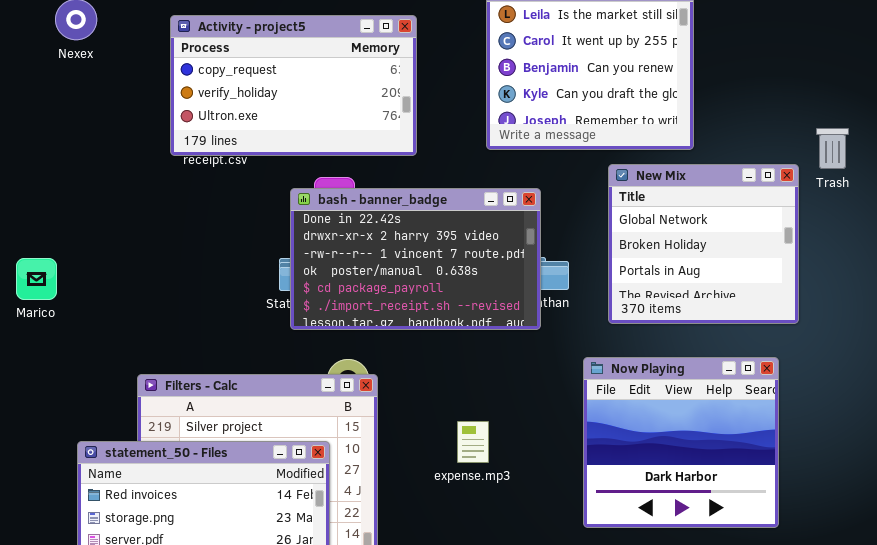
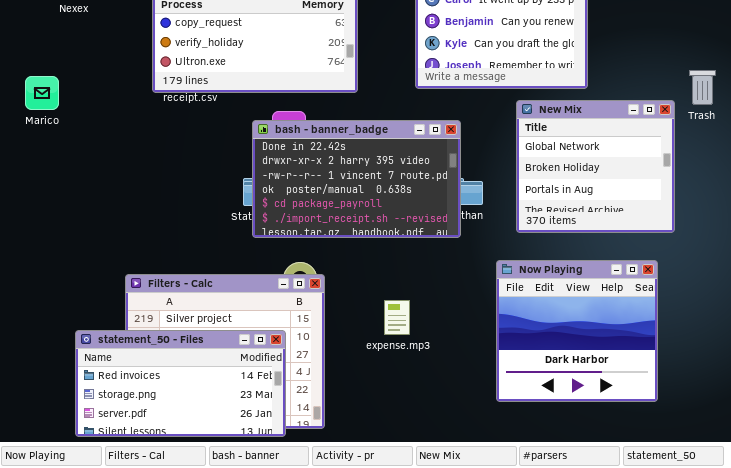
Marico: [16,258,57,300] -> [25,76,59,110], moved
expense.mp3: [457,421,489,463] -> [384,300,410,335], moved

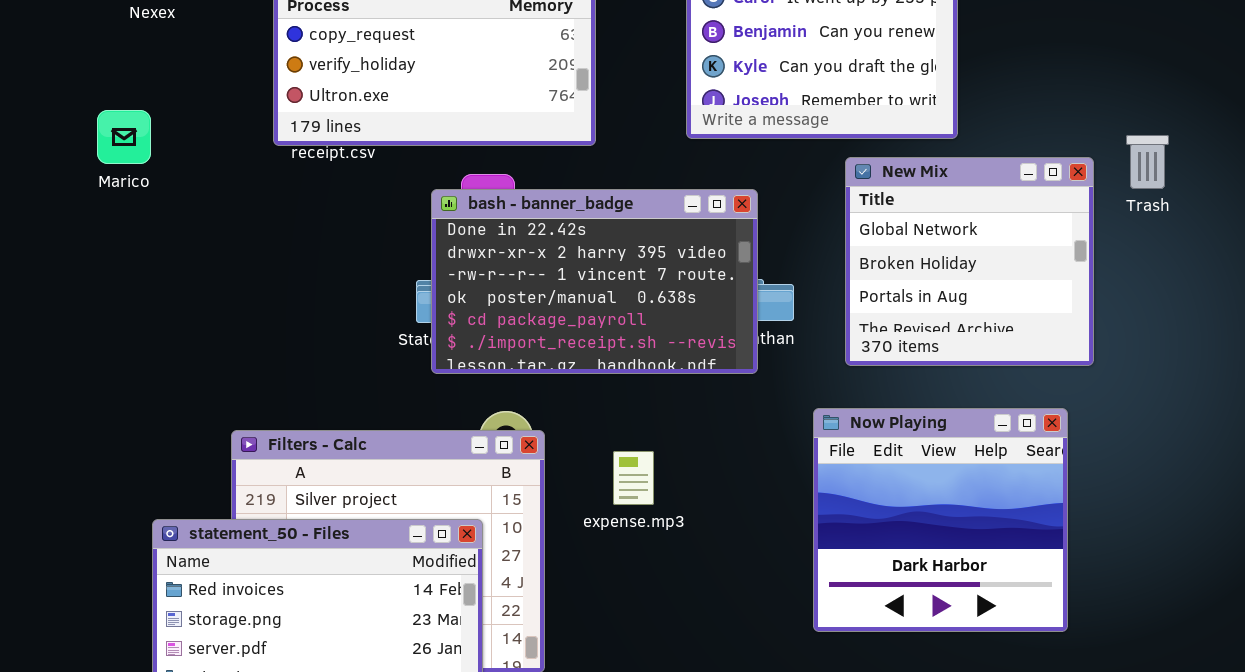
Trash: [689,70,716,105] -> [1126,135,1169,189], moved
Marico: [25,76,59,110] -> [97,110,151,164], moved
expense.mp3: [384,300,410,335] -> [613,451,654,505], moved

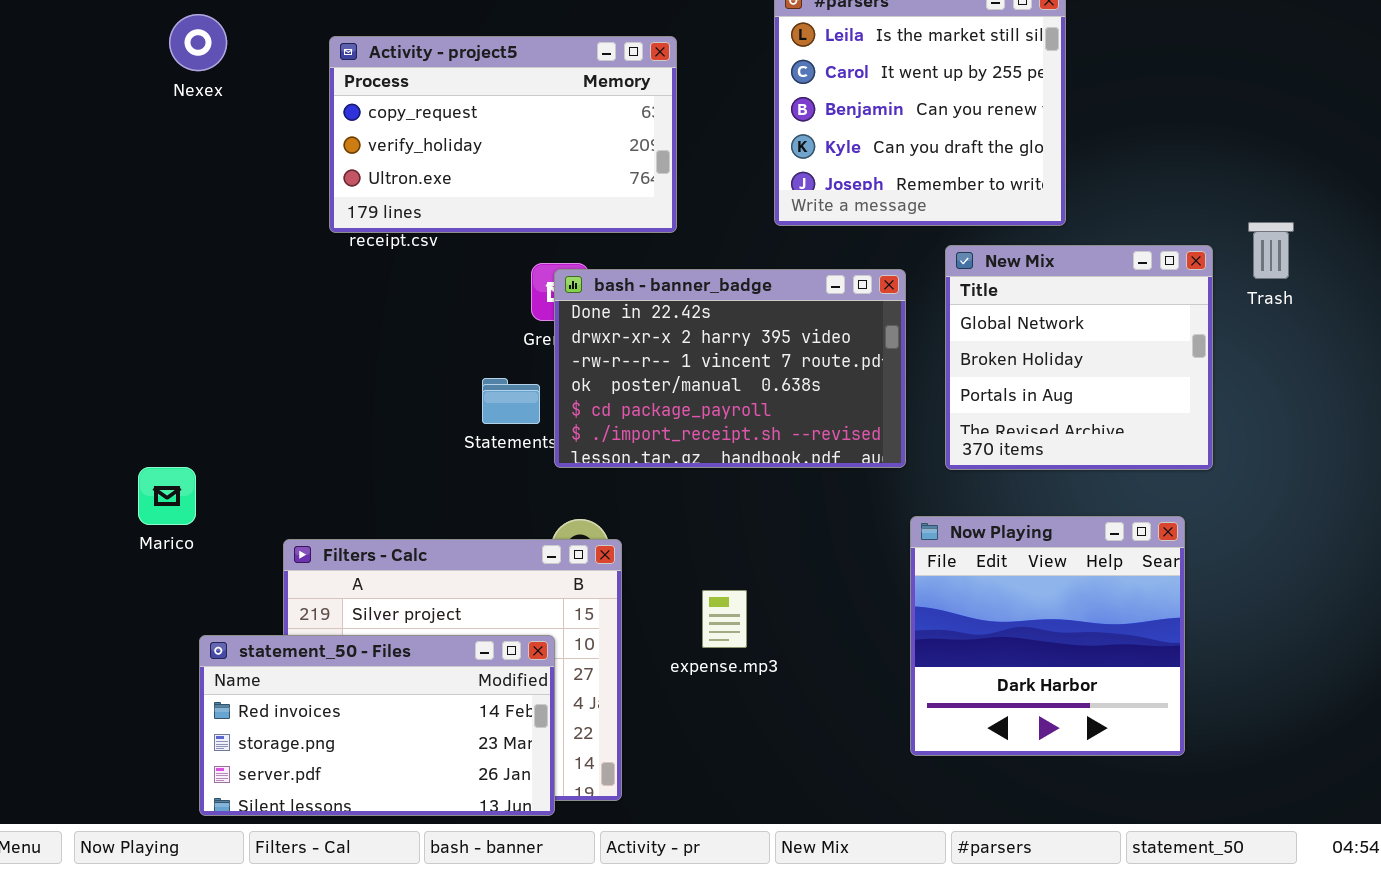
Marico: [97,110,151,164] -> [138,467,196,525], moved
bash - banner_badge: [431,189,758,374] -> [554,269,906,468], moved
expense.mp3: [613,451,654,505] -> [702,590,747,648], moved

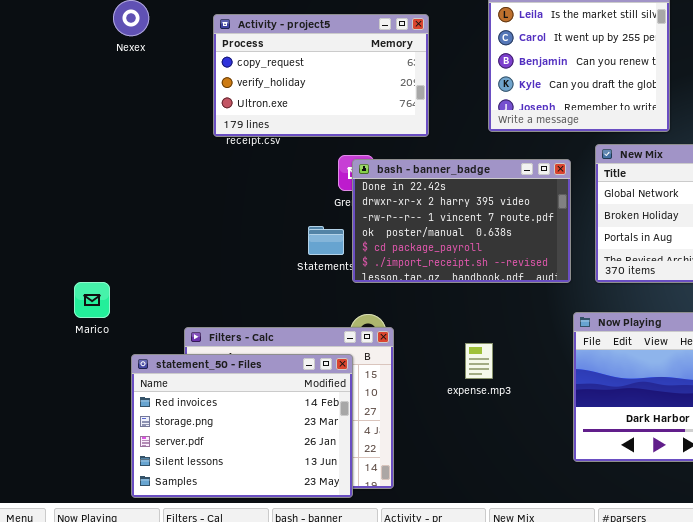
Marico: [138,467,196,525] -> [74,282,110,318], moved
expense.mp3: [702,590,747,648] -> [465,343,493,379], moved
statement_50 - Files: [199,635,555,816] -> [131,354,353,498], resized

